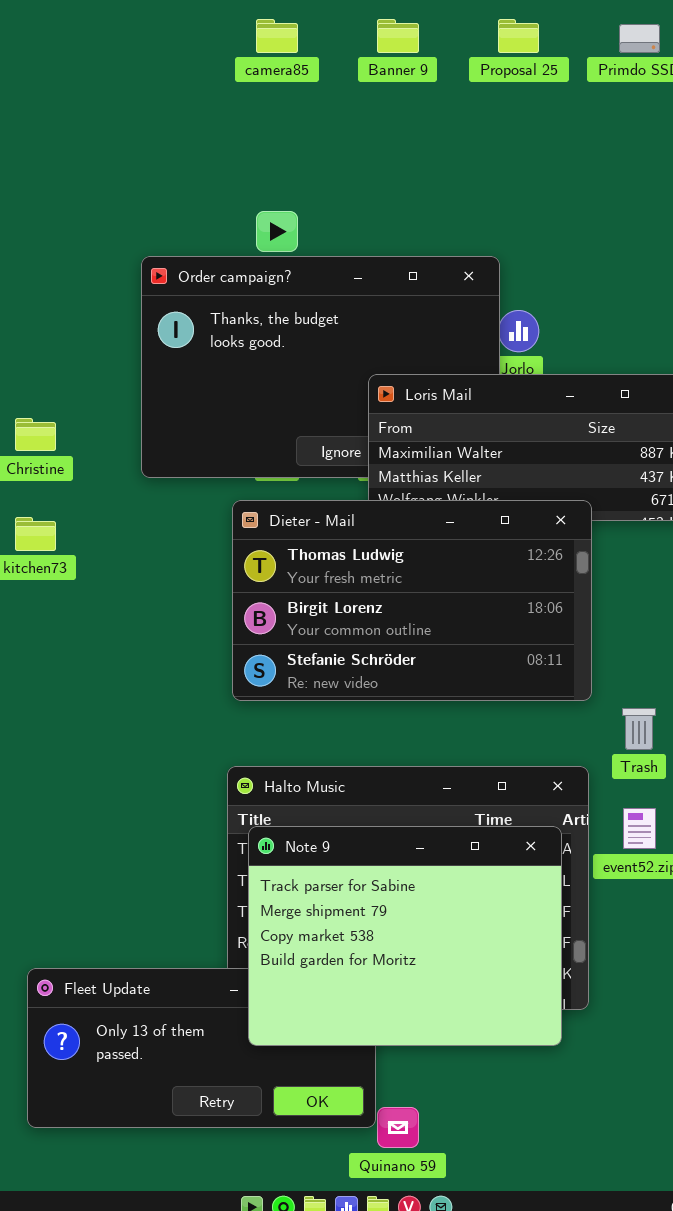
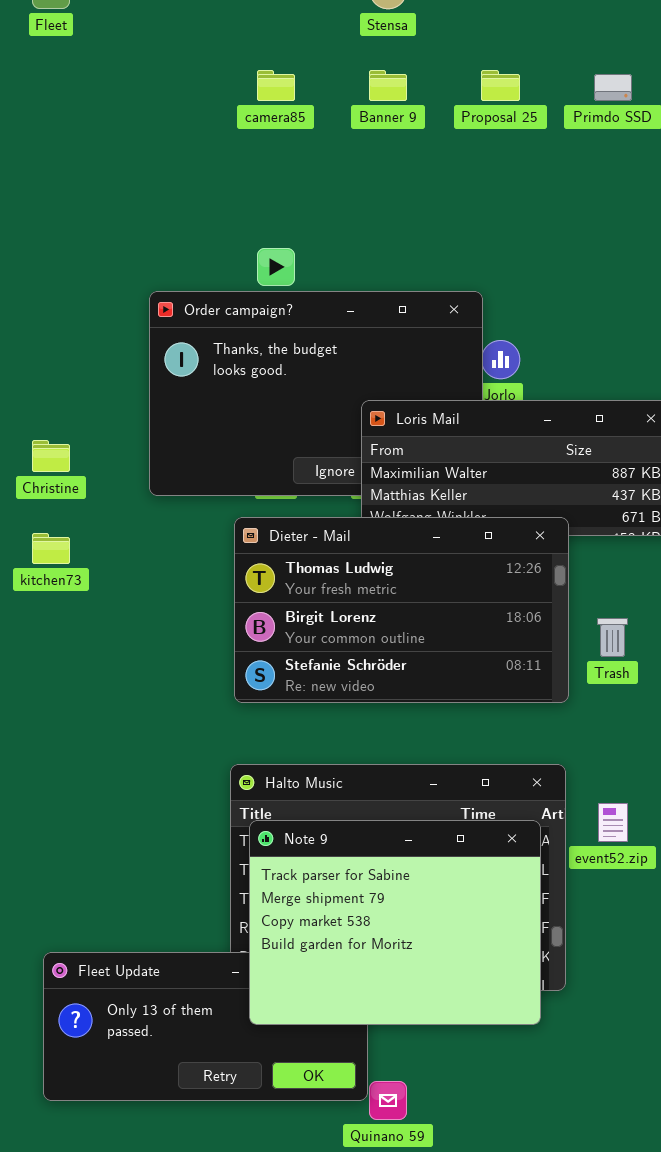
Trash: [622,708,656,750] -> [597,618,628,657], moved

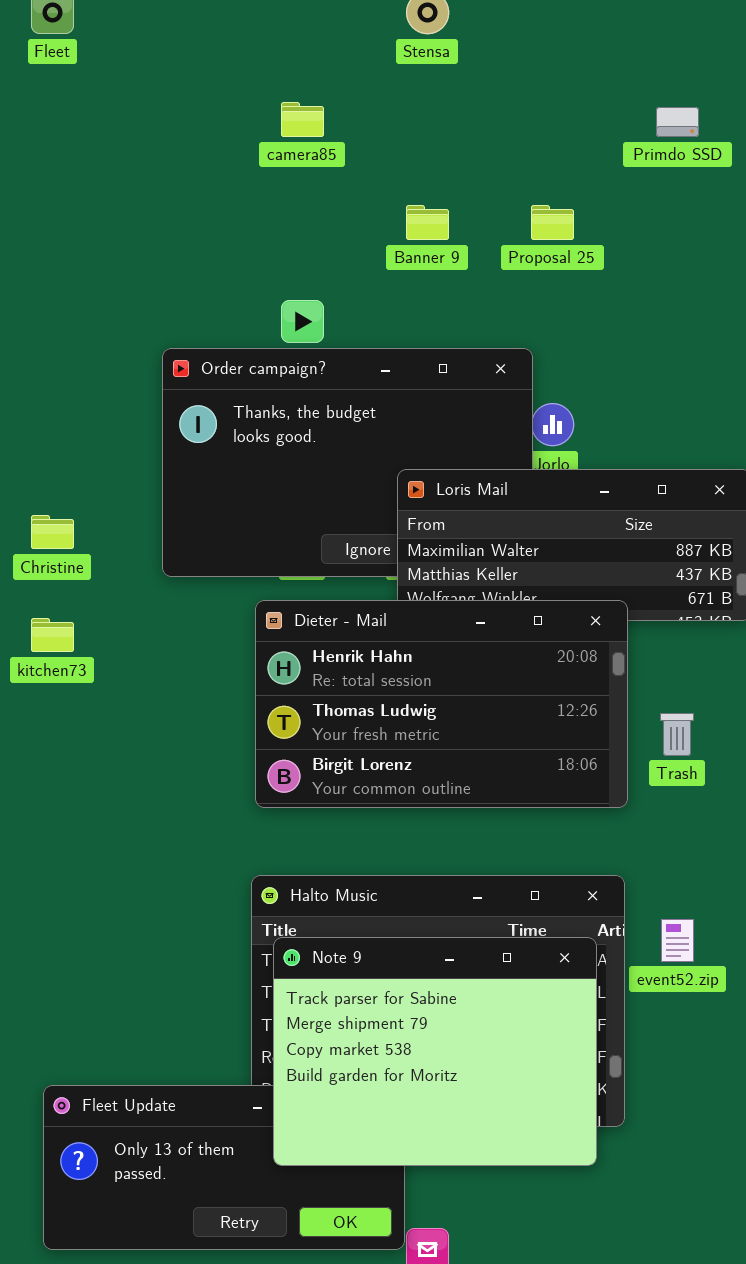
Banner 9: [369,70,407,101] -> [406,205,449,240], moved
Proposal 25: [481,70,520,101] -> [531,205,574,240], moved
Dieter - Mail: [234,517,569,703] -> [255,600,628,808], scrolled up 1 row

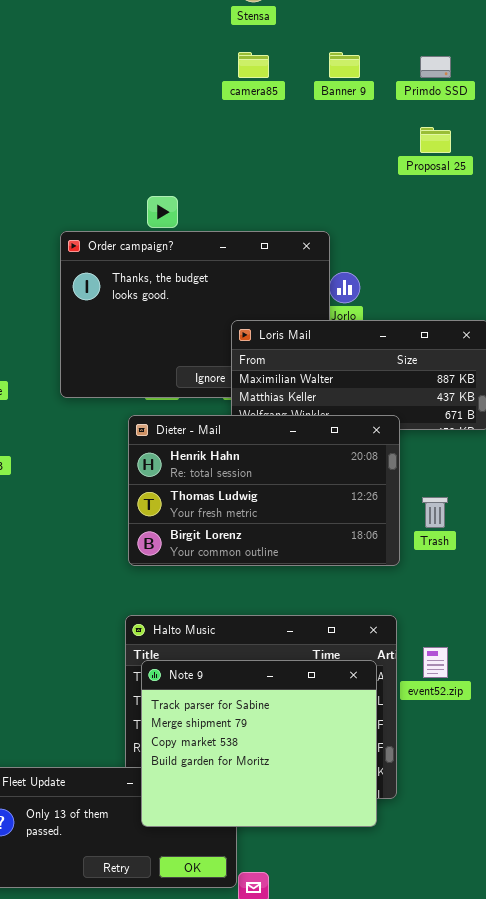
camera85: [281,102,324,137] -> [238,52,269,78], moved
Banner 9: [406,205,449,240] -> [329,52,360,78], moved
Proposal 25: [531,205,574,240] -> [420,127,451,153], moved

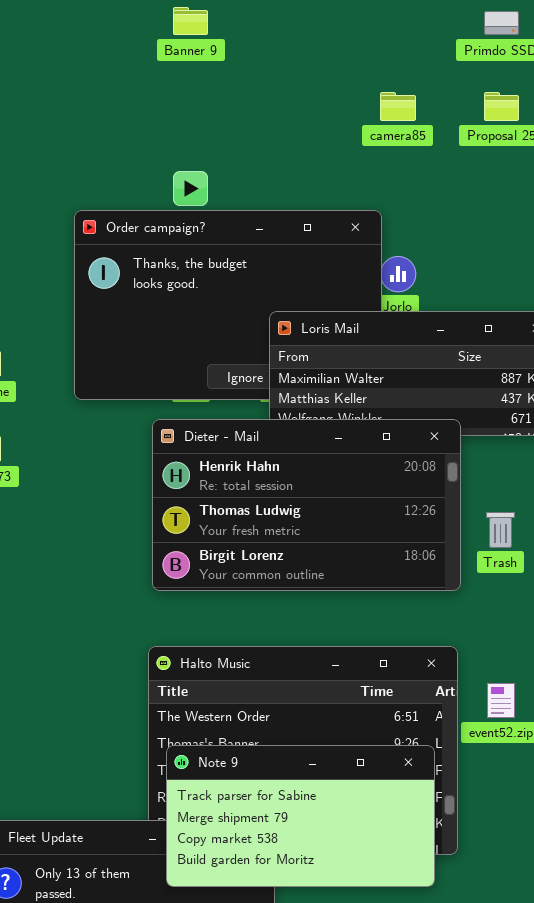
camera85: [238,52,269,78] -> [380,92,416,121], moved
Banner 9: [329,52,360,78] -> [173,7,208,35], moved
Note 9: [141,660,377,827] -> [166,745,435,887], resized

